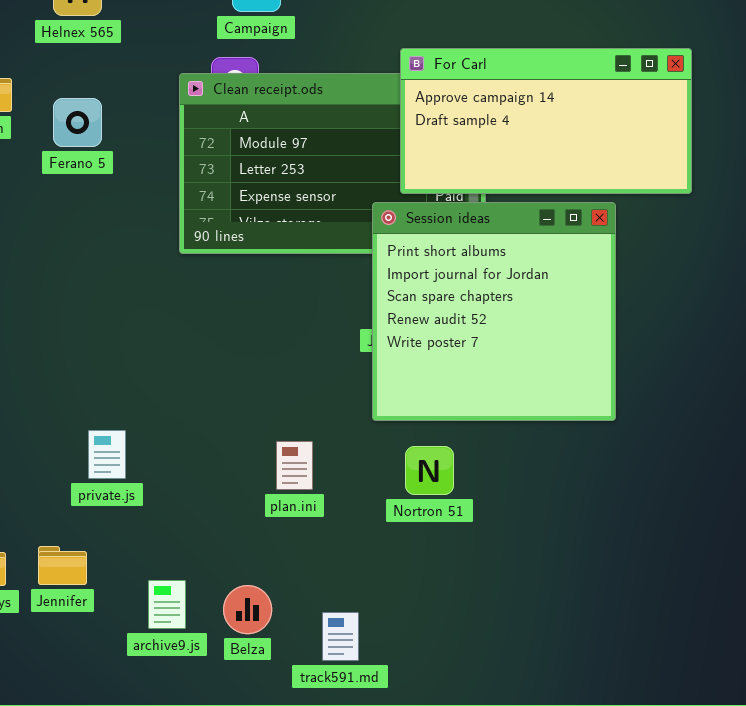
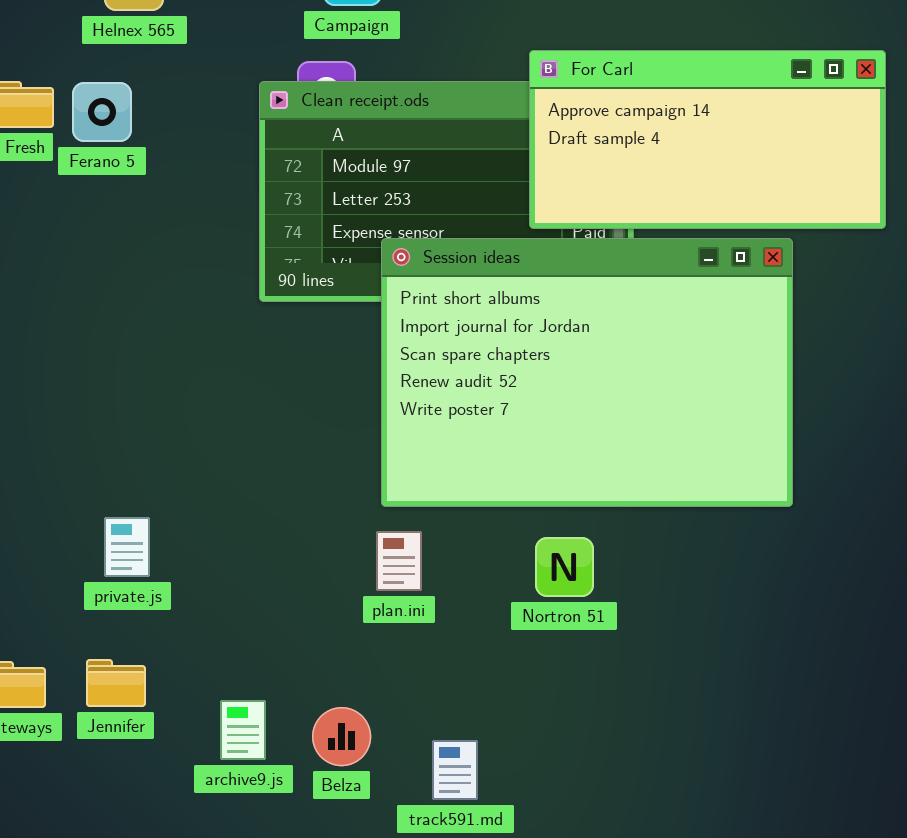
Ferano 5: [53,98,102,147] -> [72,82,132,142], moved
Session ideas: [372,202,616,421] -> [381,238,793,507], resized
private.js: [88,430,126,479] -> [104,517,150,577], moved

